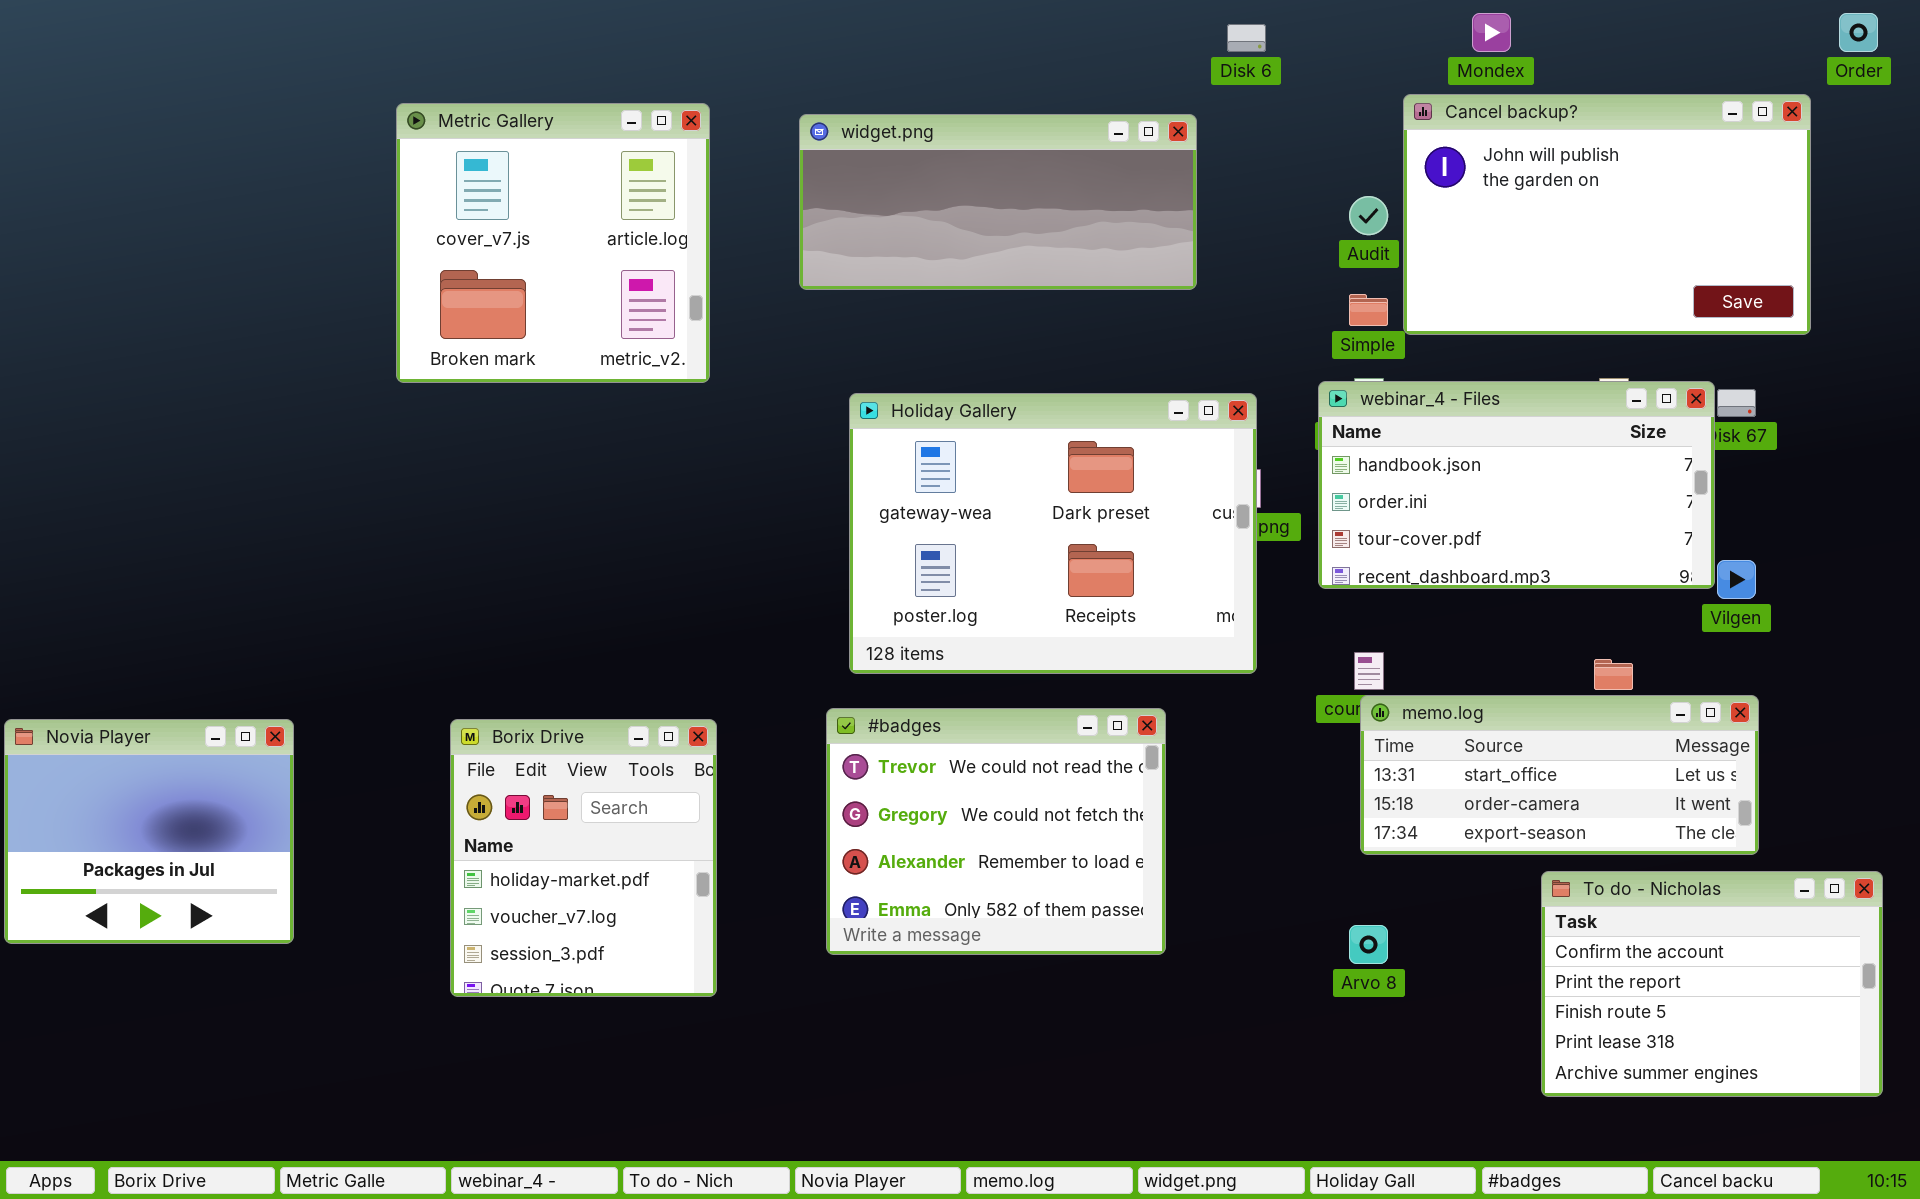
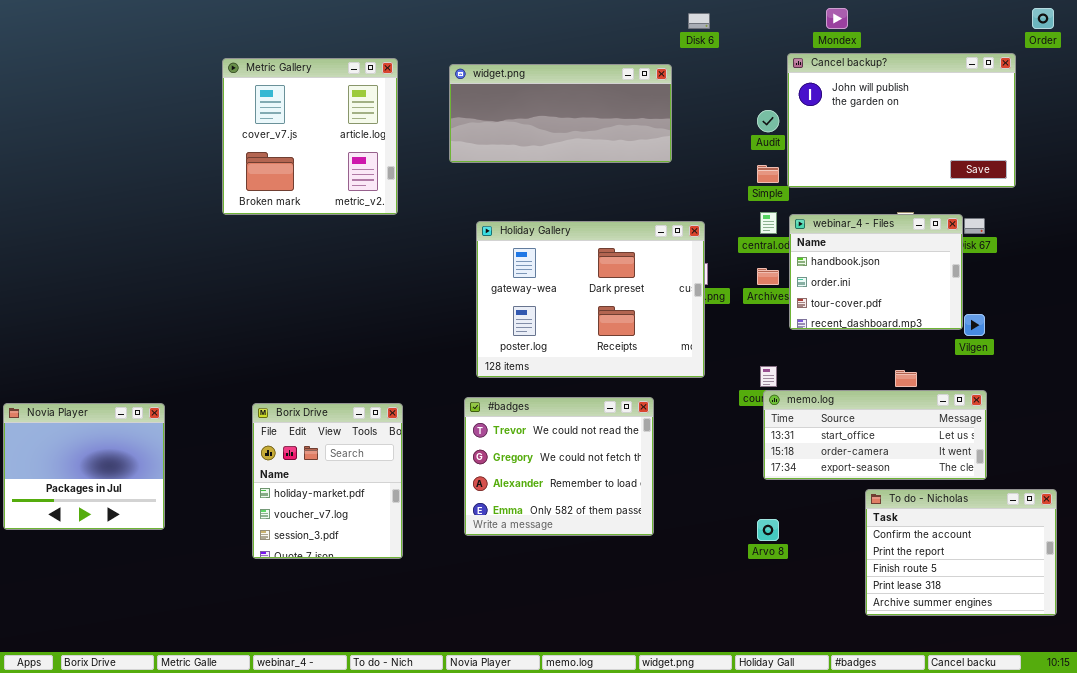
webinar_4 - Files: [1318,381,1715,589] -> [789,214,963,330], resized

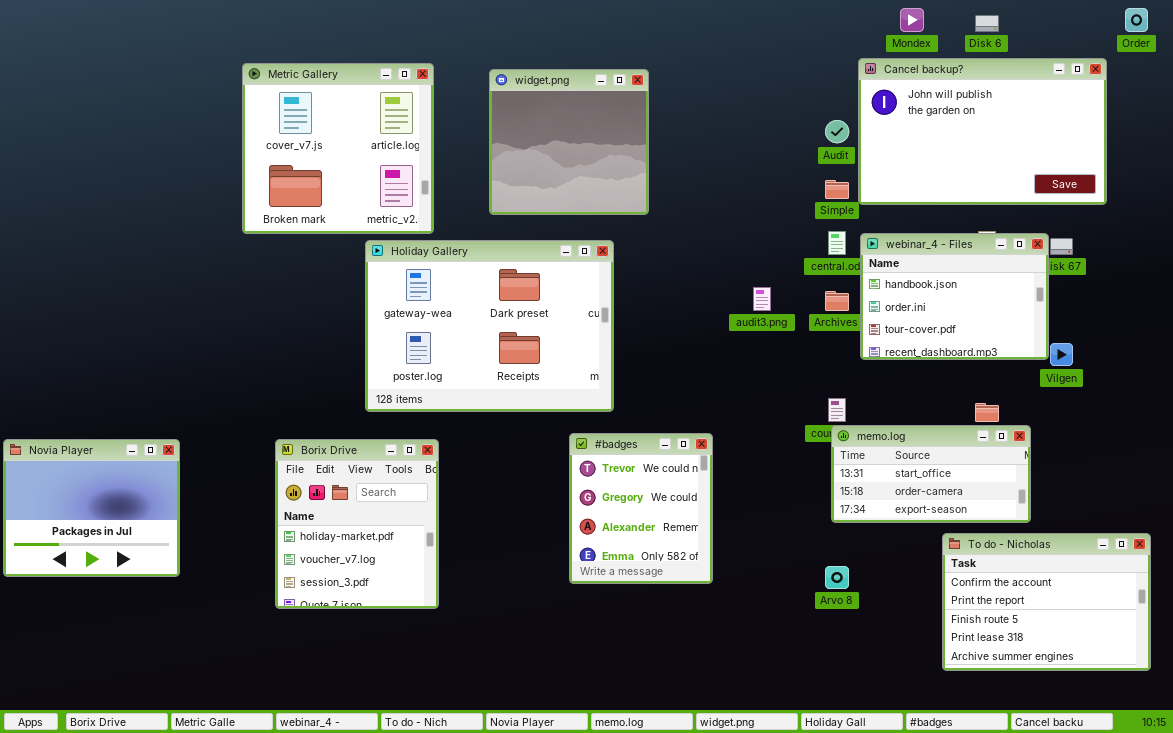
Disk 6: [688,13,710,29] -> [975,15,999,32], moved
widget.png: [449,64,672,163] -> [489,69,649,215], resized
Holiday Gallery: [476,221,705,378] -> [365,240,614,412], moved
memo.log: [763,390,987,480] -> [831,425,1031,523], resized
#badges: [464,397,654,536] -> [569,433,713,584], resized

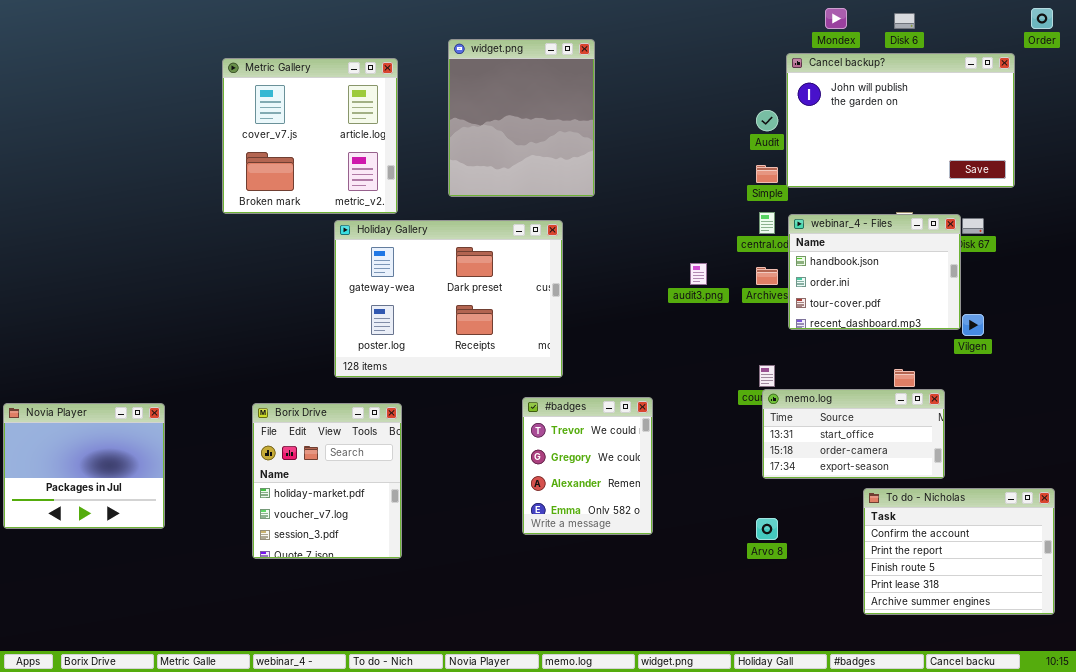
widget.png: [489,69,649,215] -> [448,39,595,197], resized

